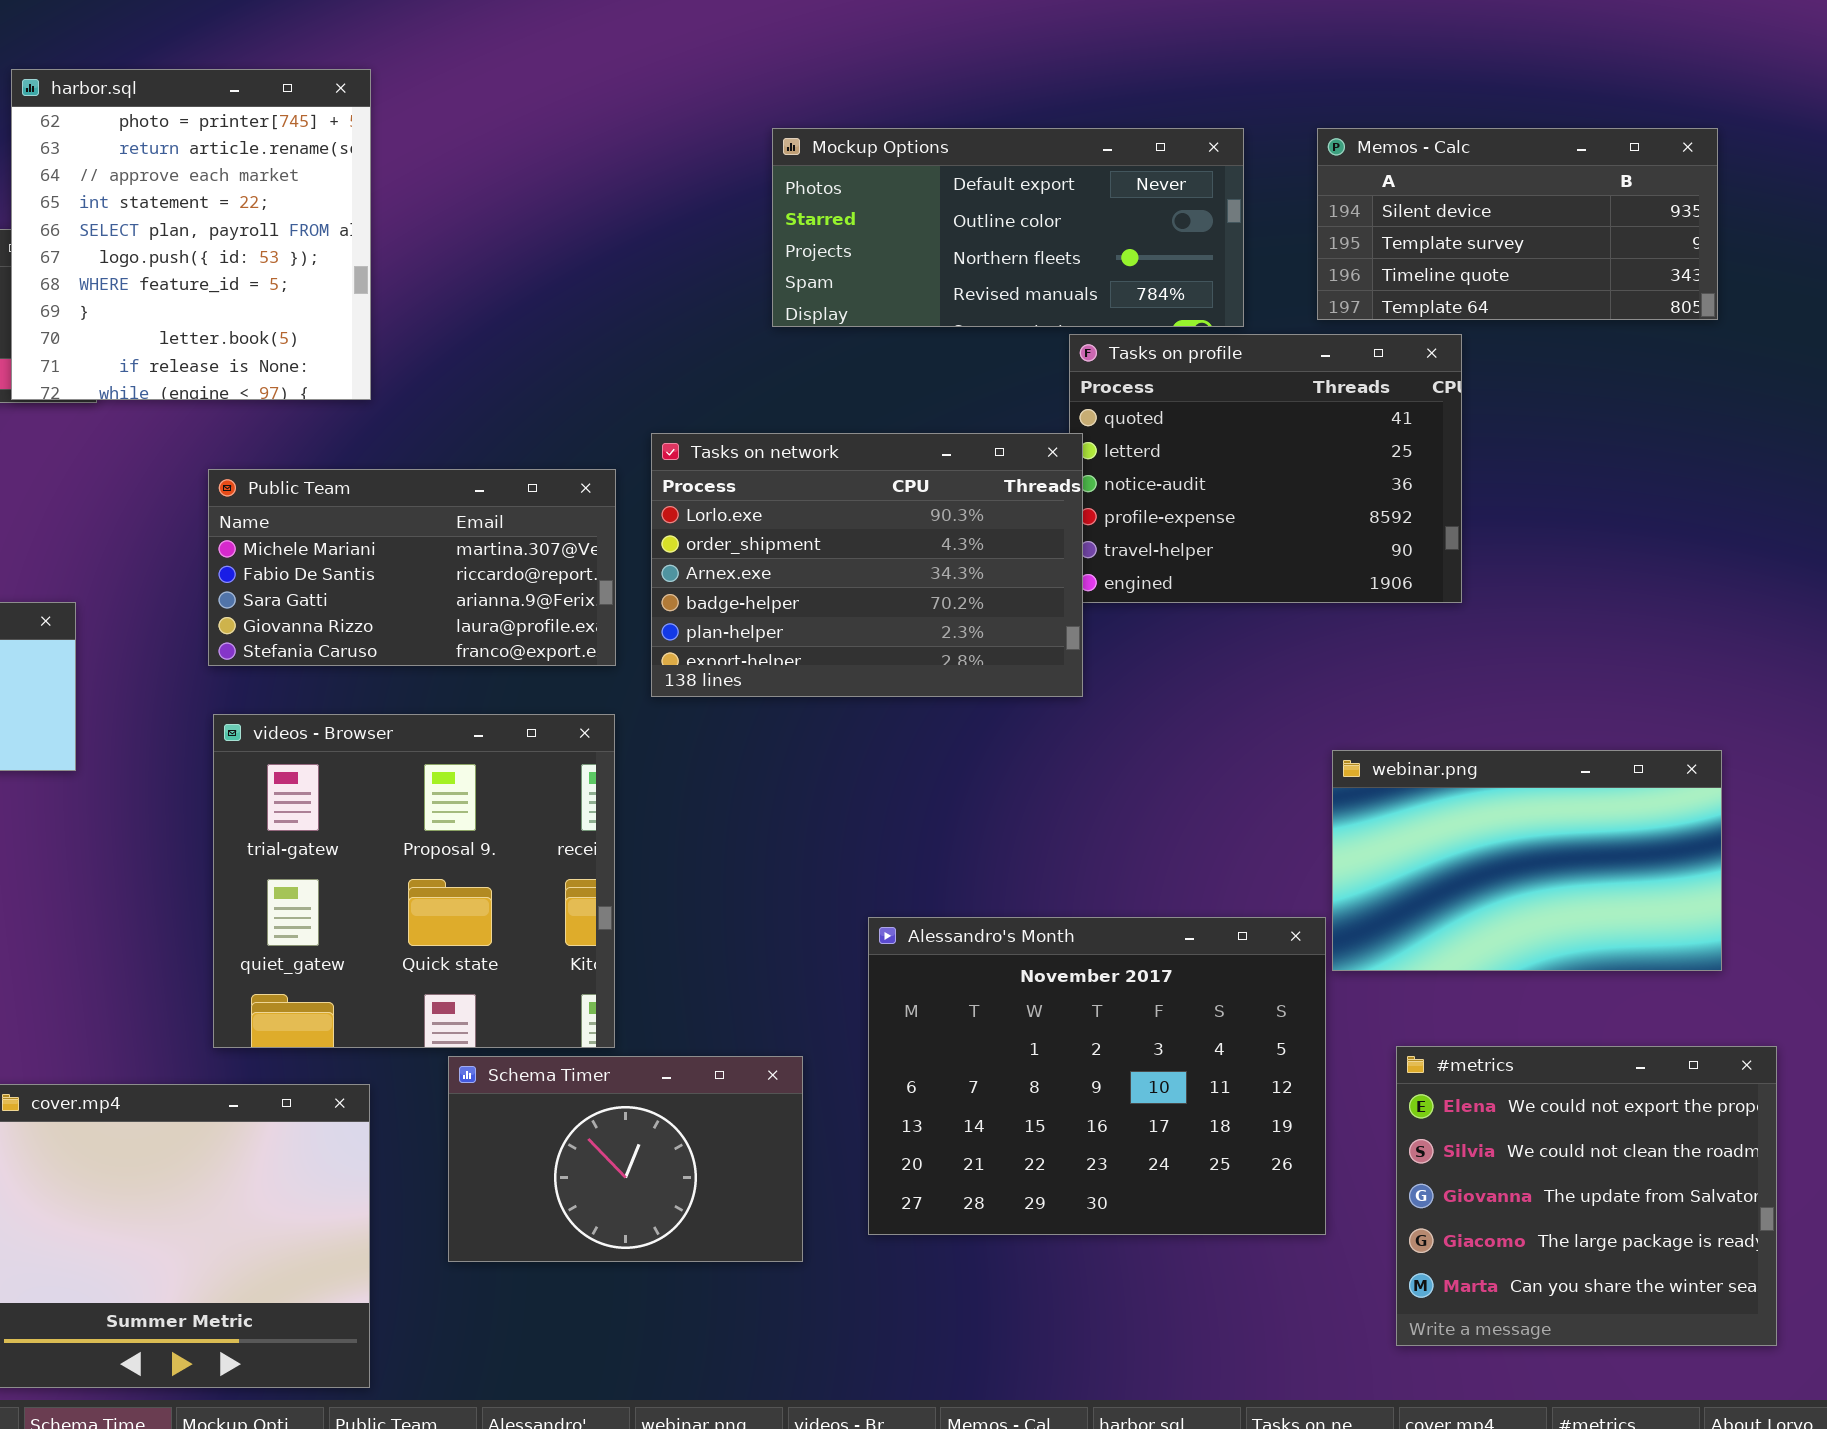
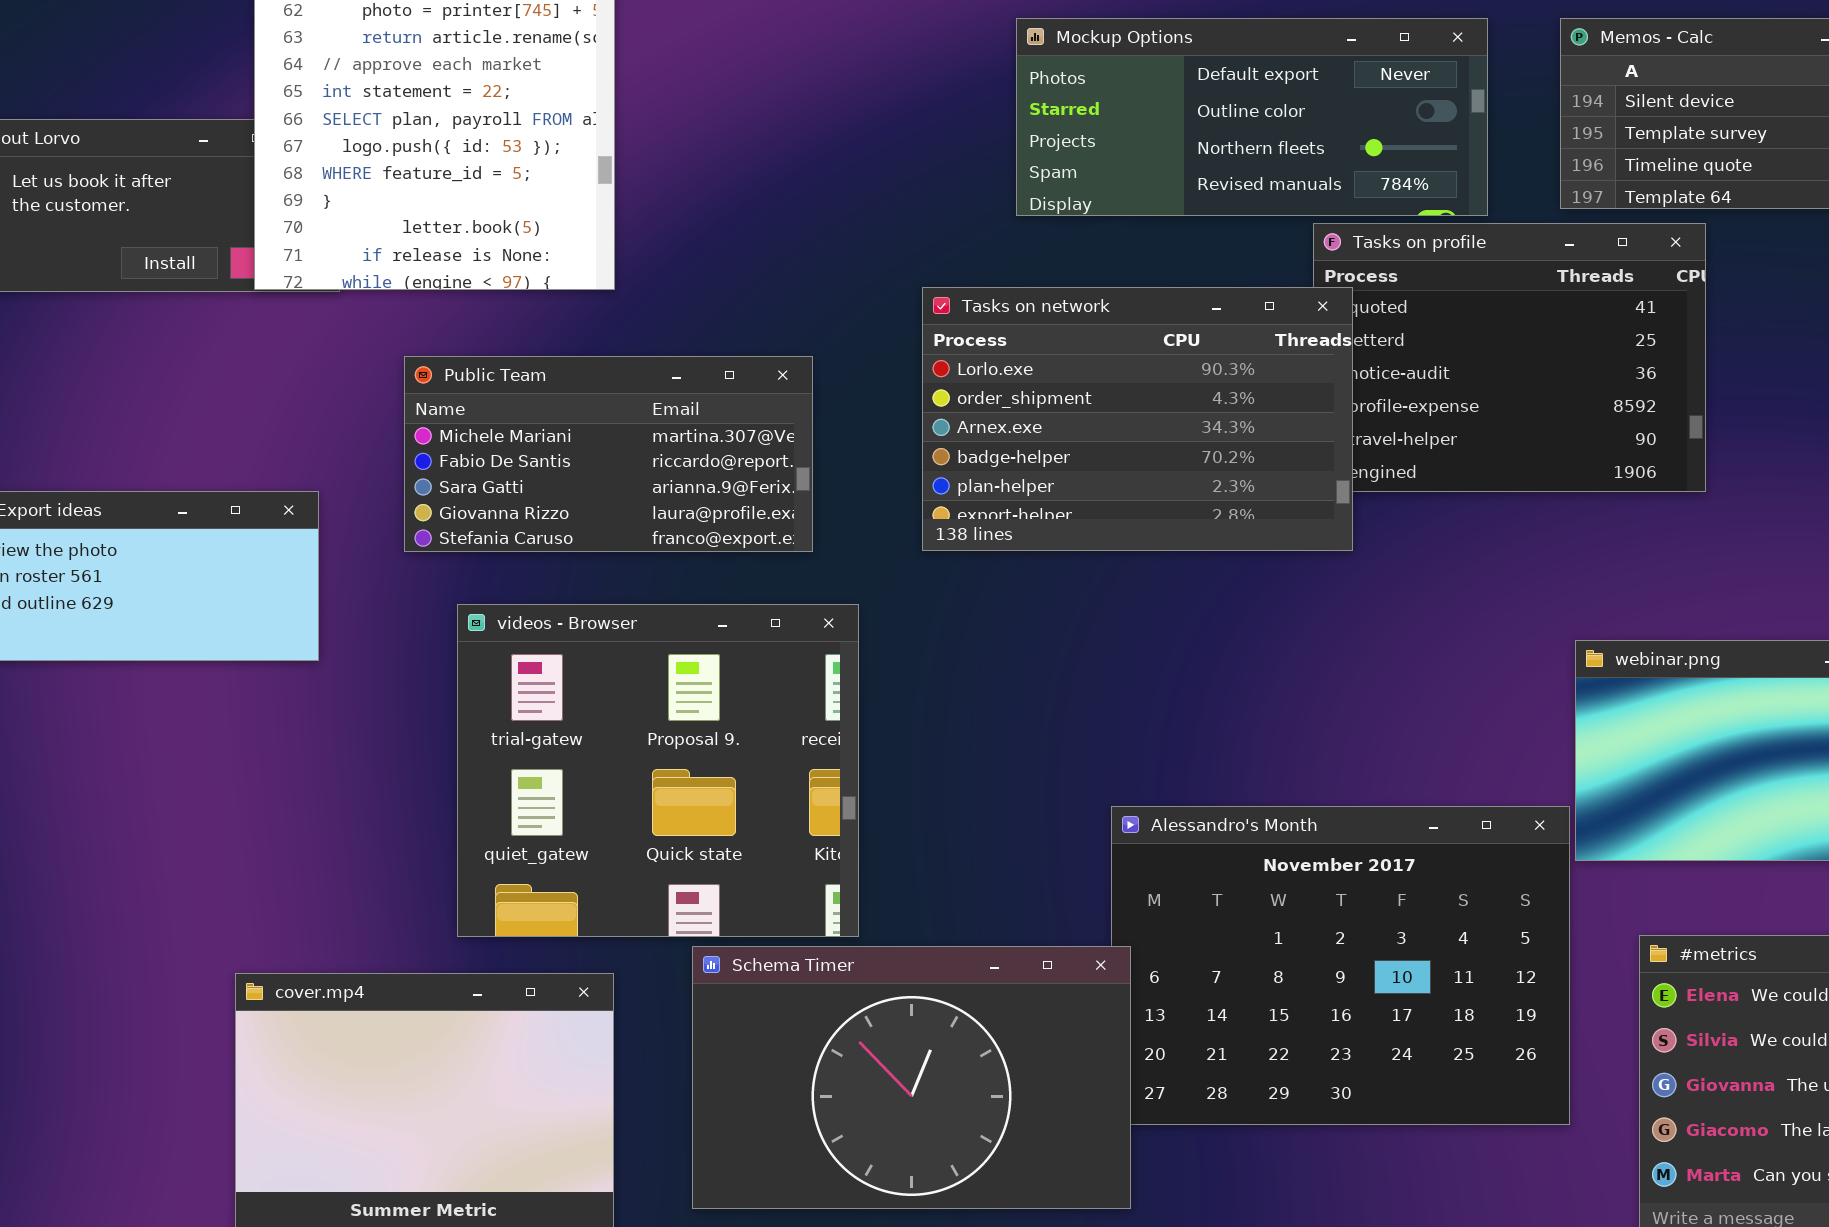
Tasks on network: [651,433,1083,697] -> [922,287,1353,551], moved
Public Team: [208,469,616,666] -> [404,356,813,552], moved
Schema Timer: [448,1056,803,1262] -> [692,946,1131,1209], resized

